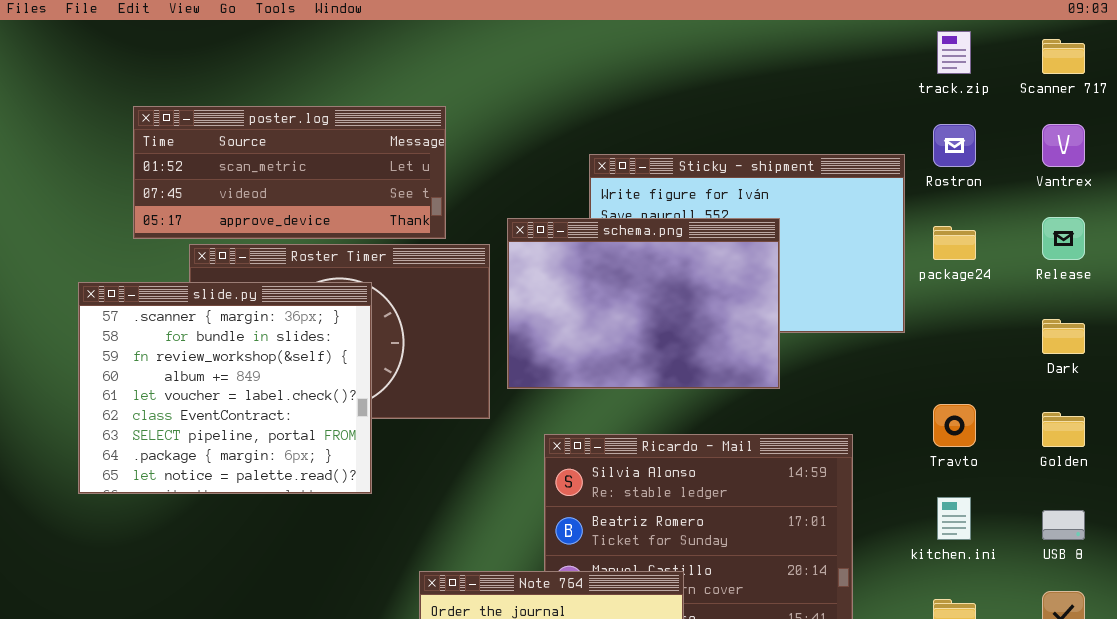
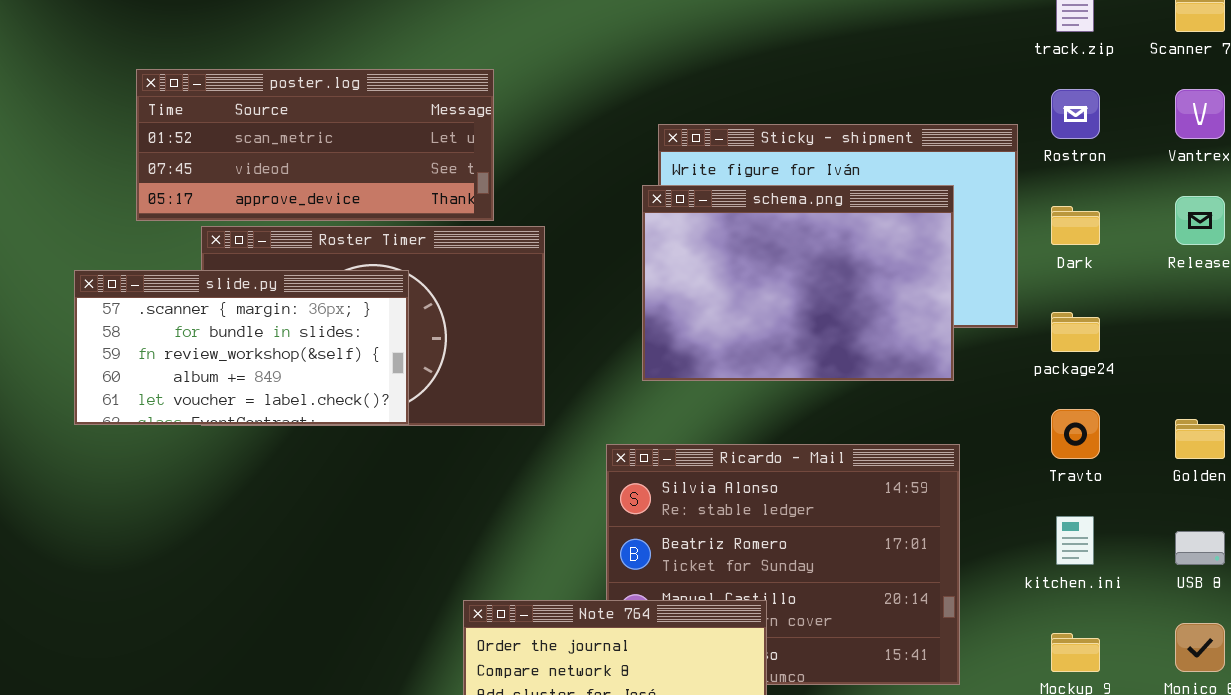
schema.png: [507,218,780,389] -> [642,185,954,381], moved
package24: [933,226,976,260] -> [1051,312,1100,352], moved
slide.py: [78,282,372,494] -> [74,270,409,425], resized
Dark: [1042,319,1085,354] -> [1051,206,1100,245], moved

